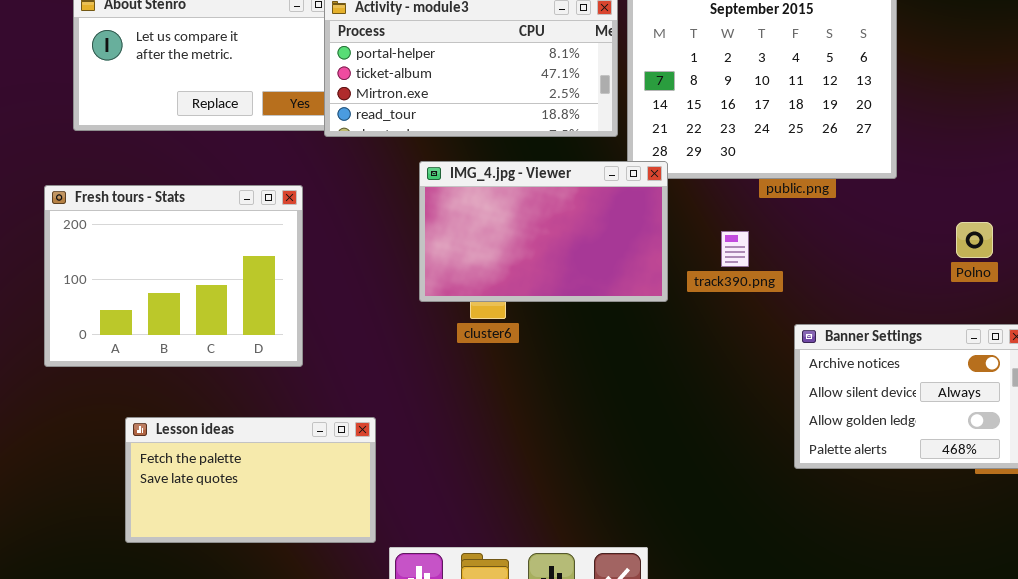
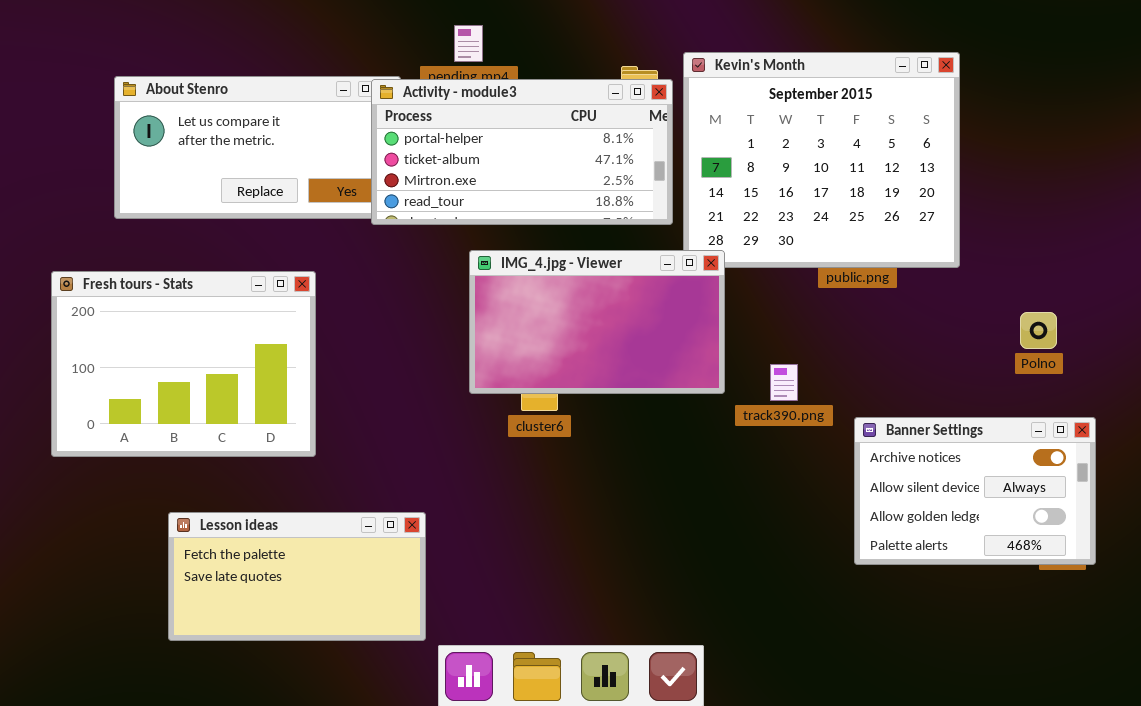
Fresh tours - Stats: [44,185,303,367] -> [51,271,316,457], moved
track390.png: [721,231,749,267] -> [770,364,798,401], moved

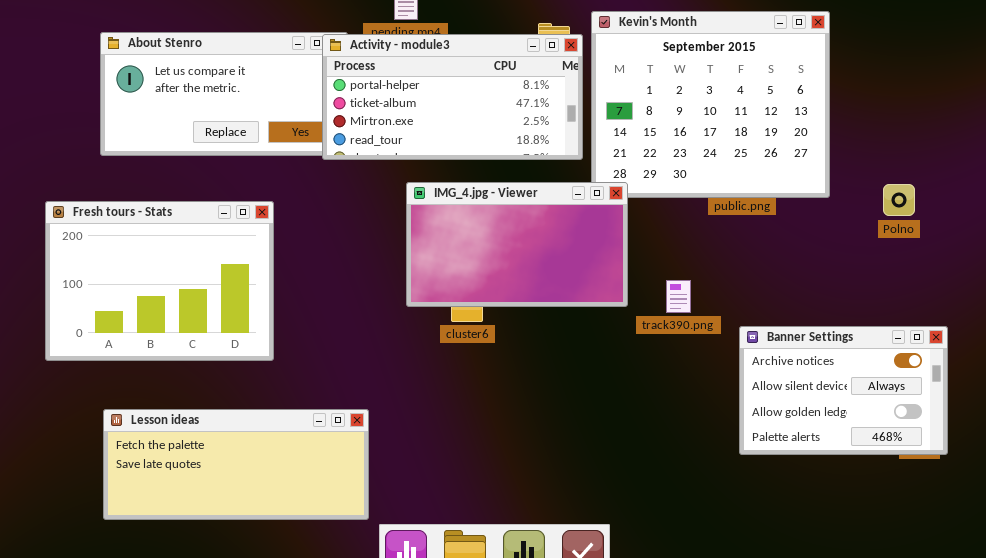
Polno: [1020,312,1057,349] -> [883,184,915,216], moved
Lesson ideas: [168,512,426,641] -> [103,409,369,520], resized

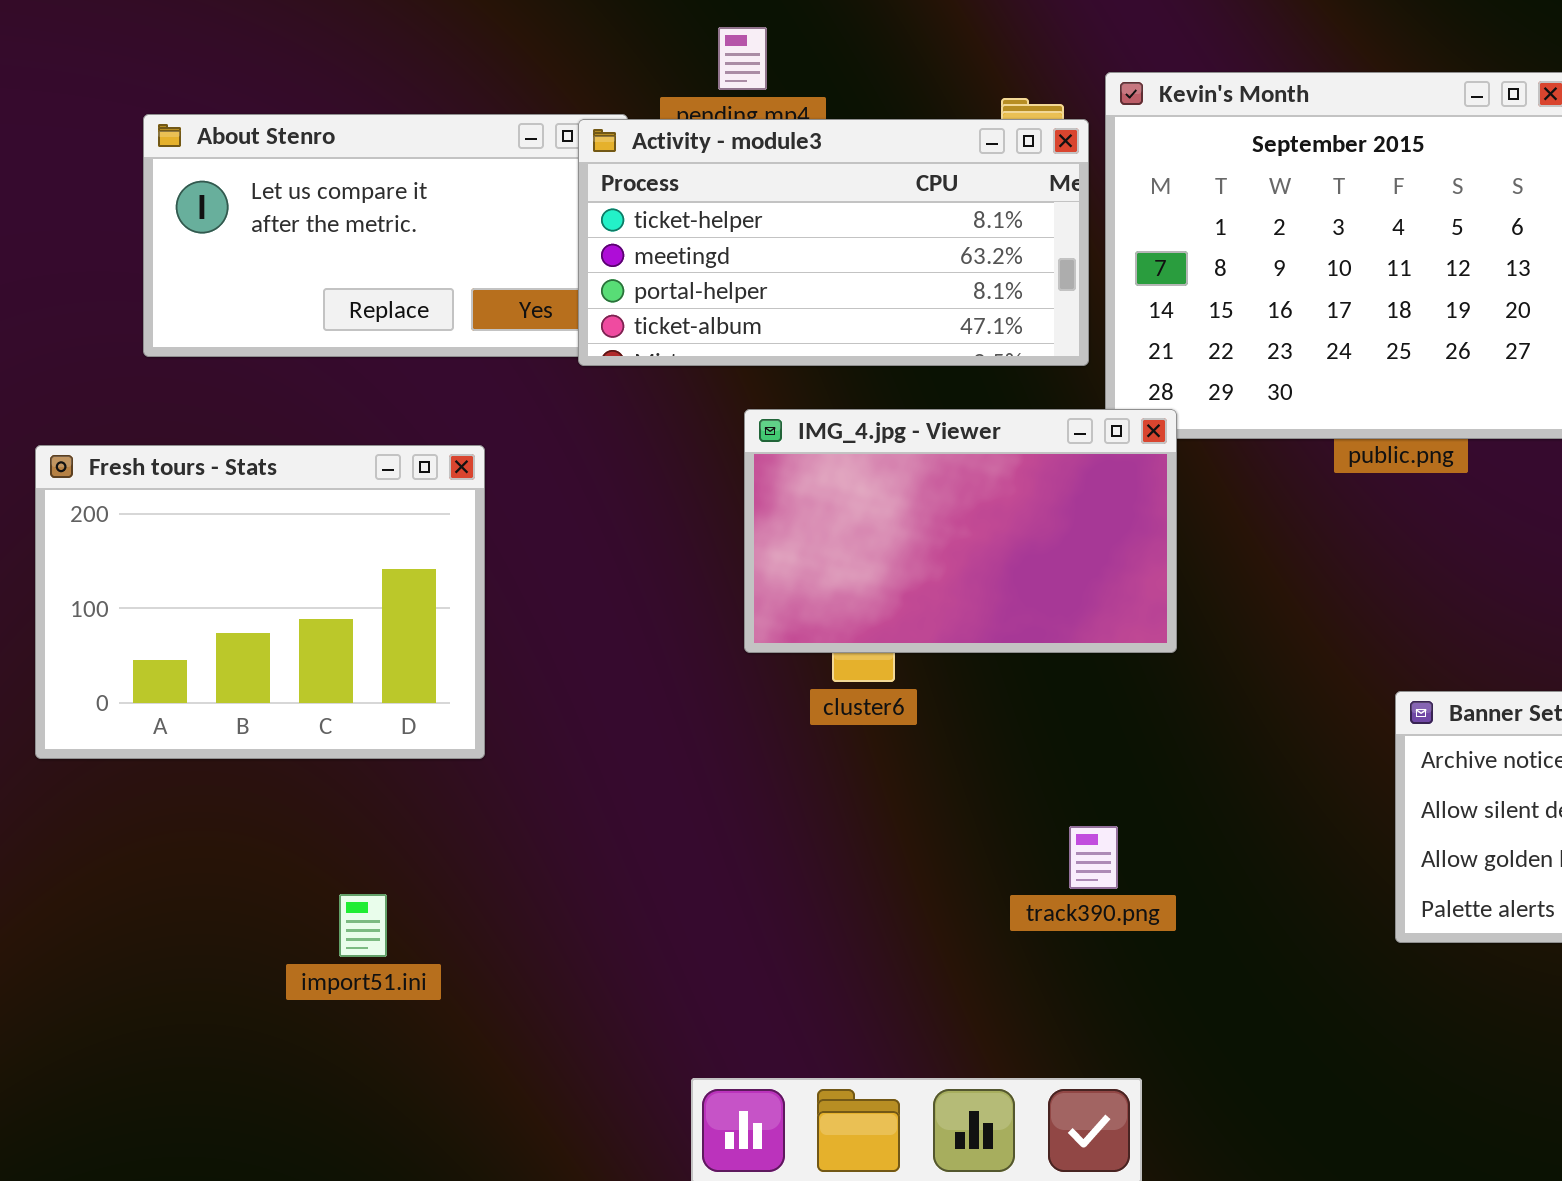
Activity - module3: [322,34,583,160] -> [578,119,1089,366], scrolled up 2 rows
track390.png: [666,280,691,313] -> [1069,826,1118,889], moved
Lesson ideas: [103,409,369,520] -> none, closed

